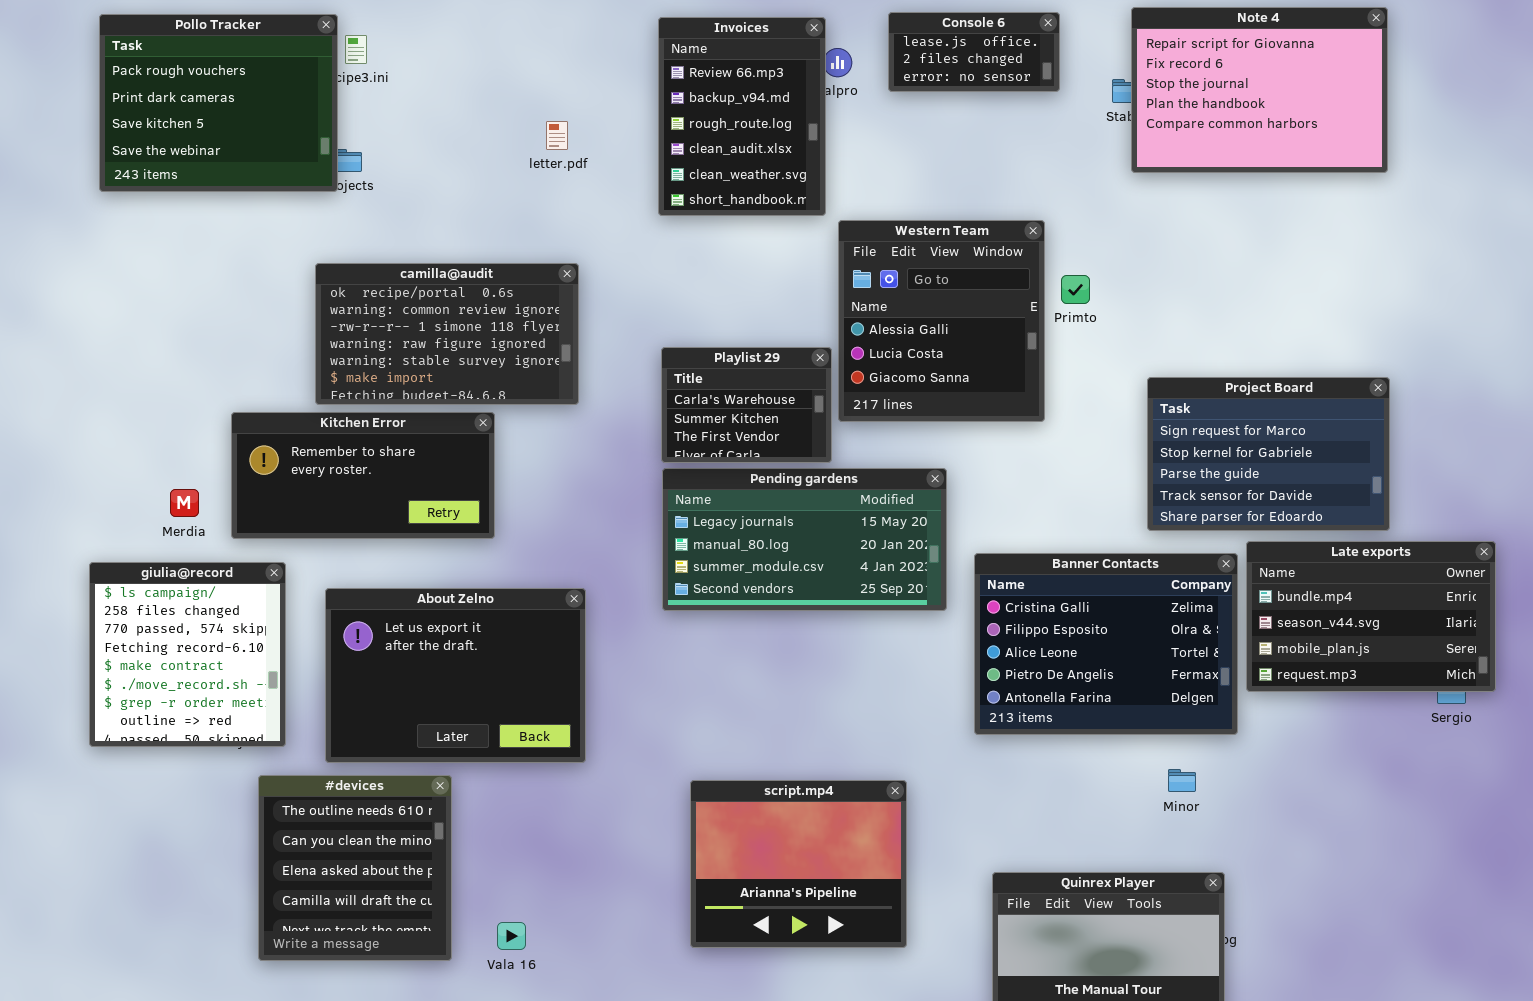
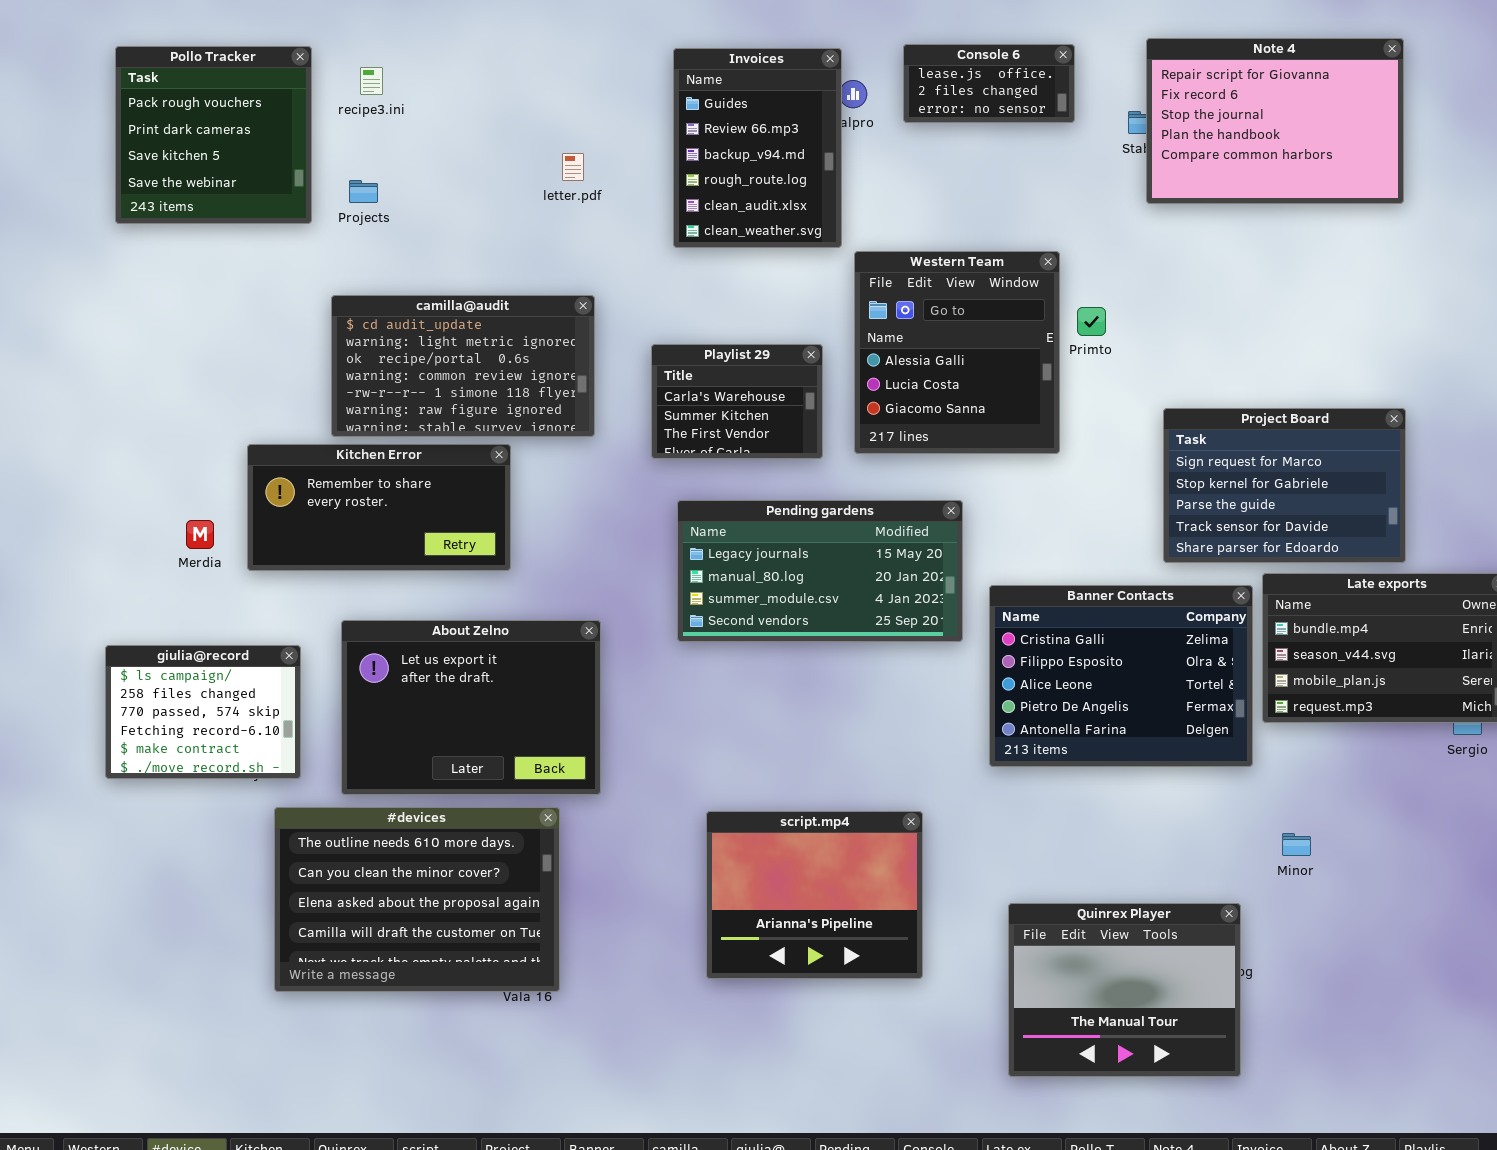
Pollo Tracker: [99,14,338,192] -> [115,46,312,224], resized
Invoices: [658,17,826,216] -> [673,48,842,248], scrolled up 1 row
camilla@audit: [315,263,579,405] -> [331,295,595,437], scrolled up 2 rows
Playlist 29: [661,347,832,463] -> [651,344,823,459], moved
giulia@record: [89,562,286,747] -> [105,645,301,779], resized
Minor: [1168,769,1196,792] -> [1282,833,1311,856], moved
#devices: [258,775,452,961] -> [274,807,560,992], resized

